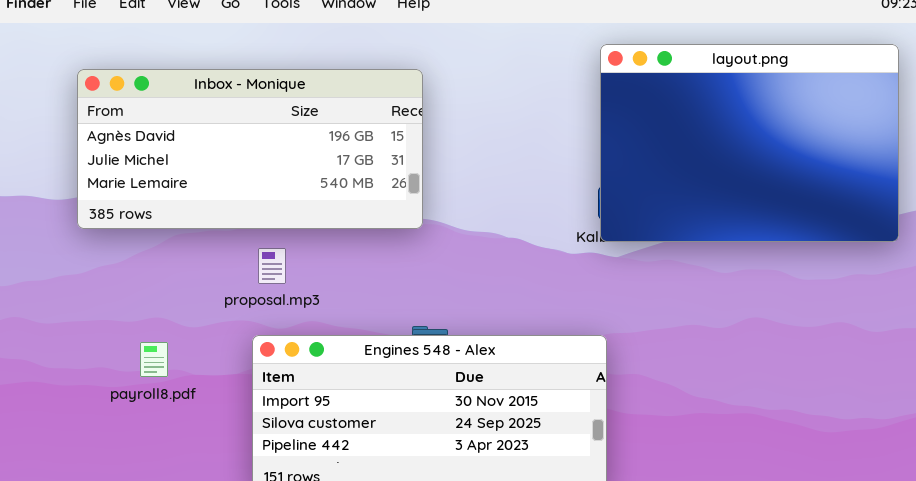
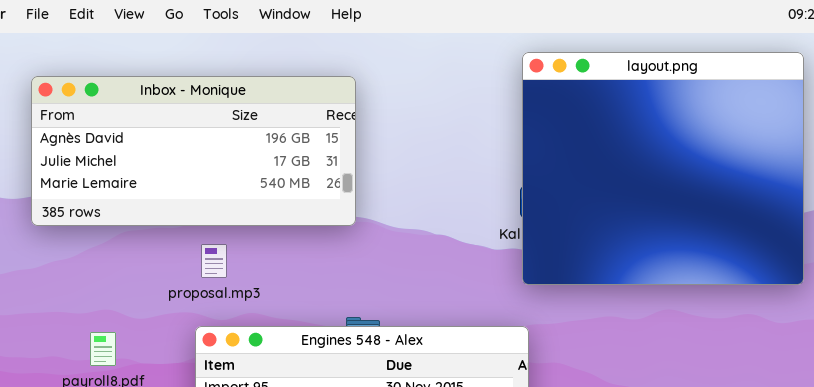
layout.png: [600,44,899,242] -> [522,52,804,285], resized

